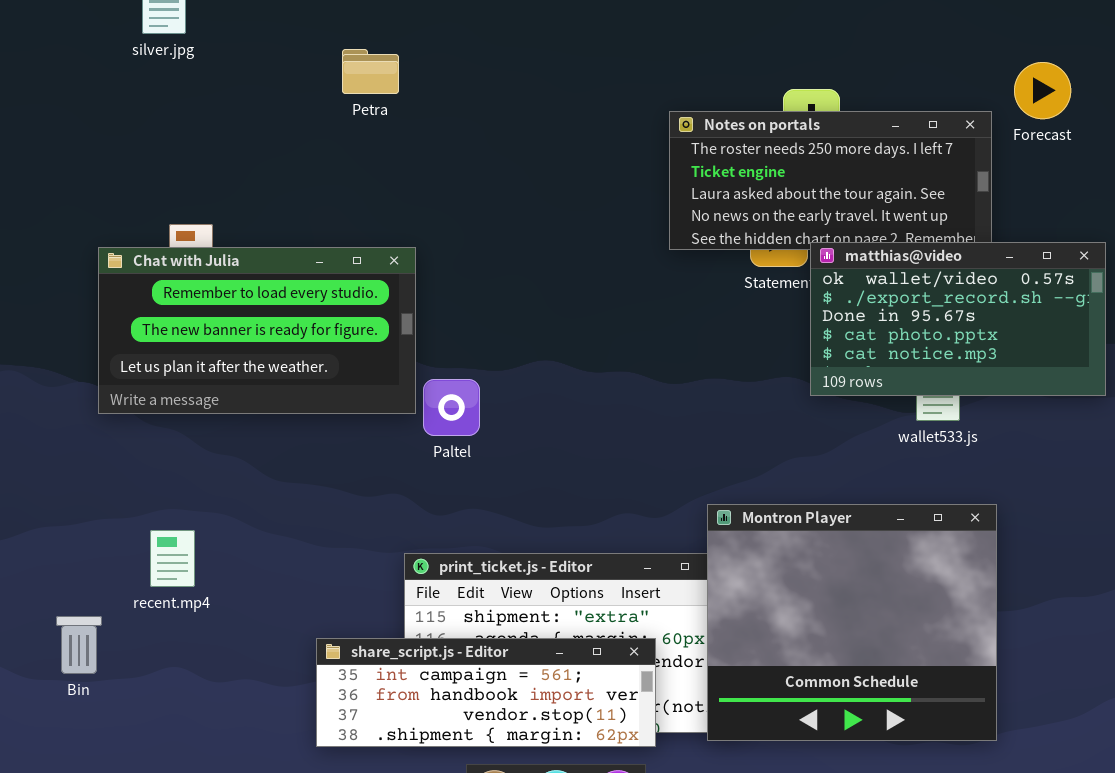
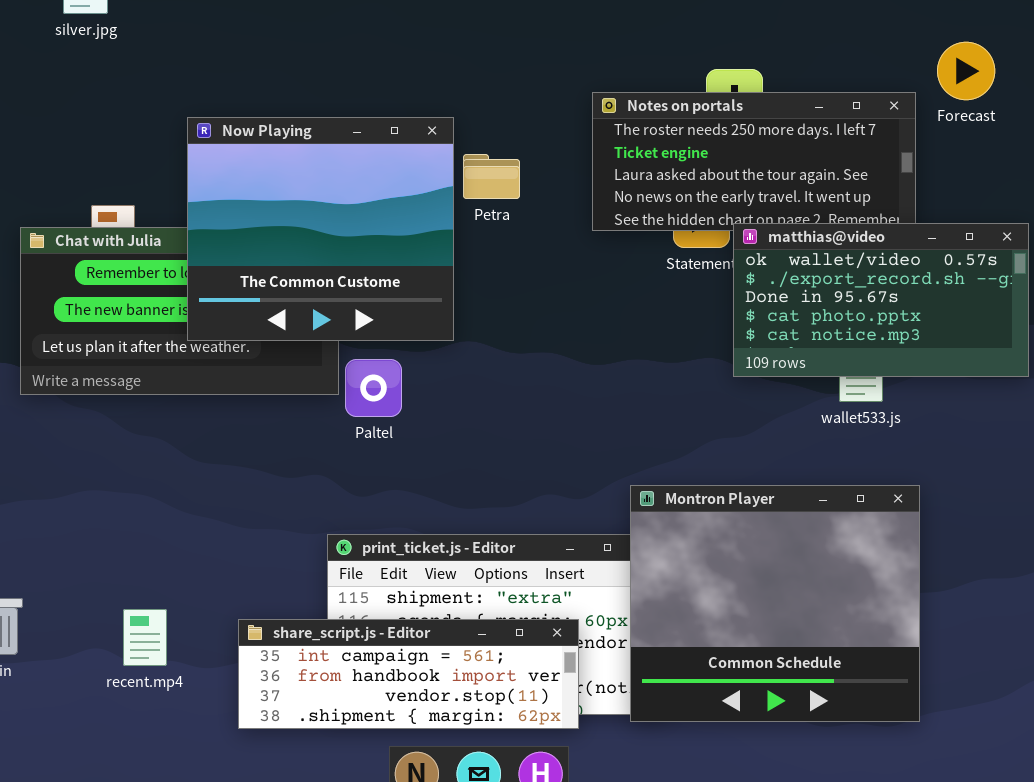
Petra: [342,49,399,94] -> [463,154,520,199], moved
Now Playing: none -> [187,117,454,341], opened
recent.mp4: [150,530,195,587] -> [123,609,167,666], moved

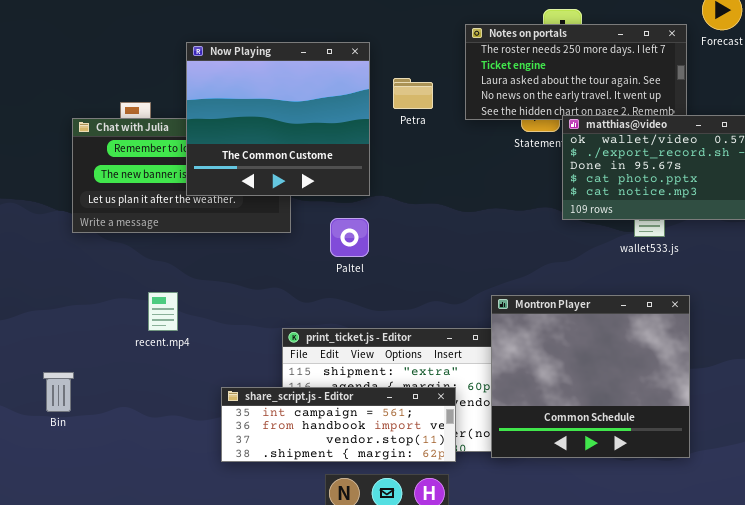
Petra: [463,154,520,199] -> [393,78,433,109], moved
Paltel: [345,359,402,417] -> [330,218,369,257], moved
recent.mp4: [123,609,167,666] -> [148,292,178,331], moved

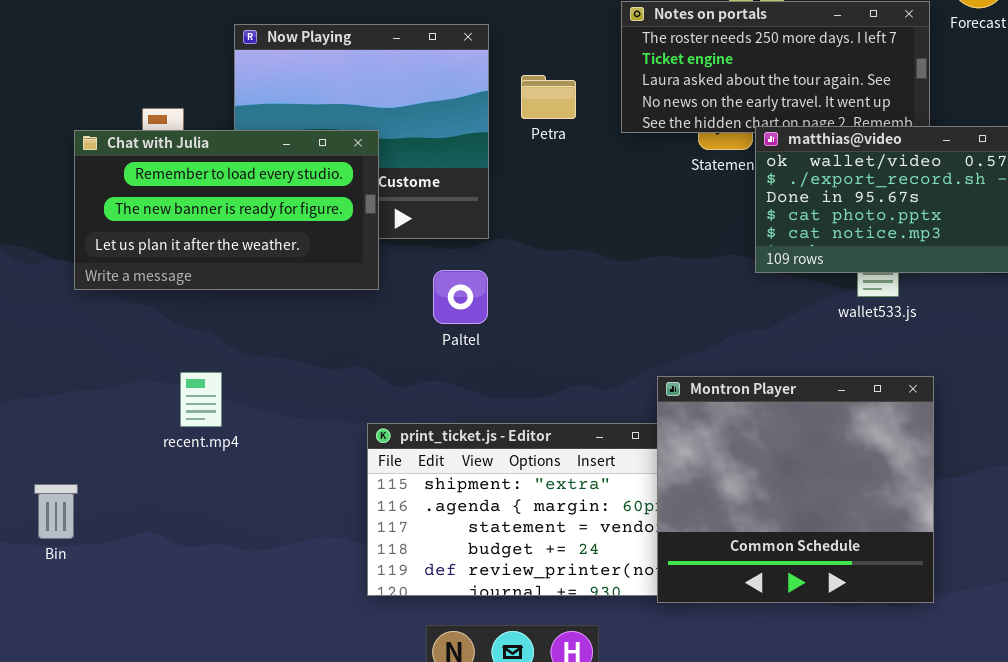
Chat with Julia: [72,118,291,233] -> [74,130,379,290], raised
share_script.js - Editor: [221,387,456,462] -> none, closed

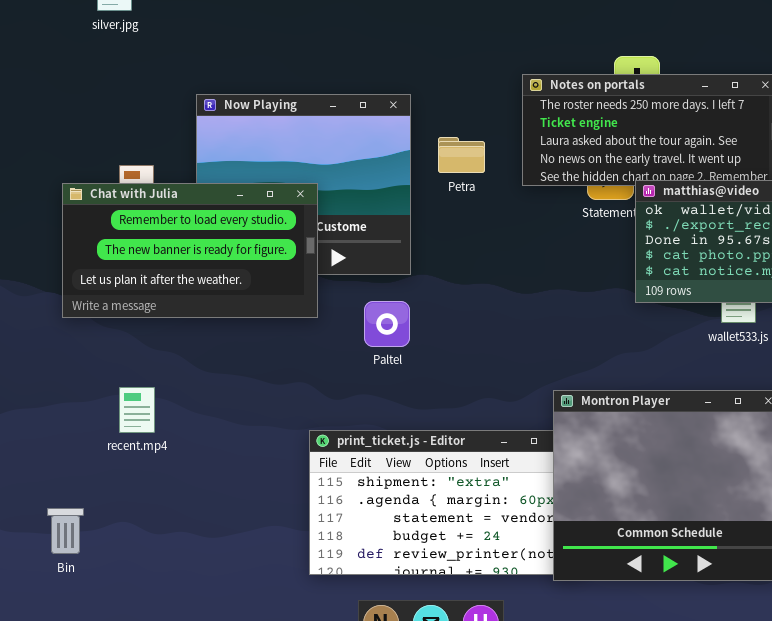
recent.mp4: [180,372,222,427] -> [119,387,155,433], moved
Bin: [34,484,78,539] -> [47,508,84,554], moved

